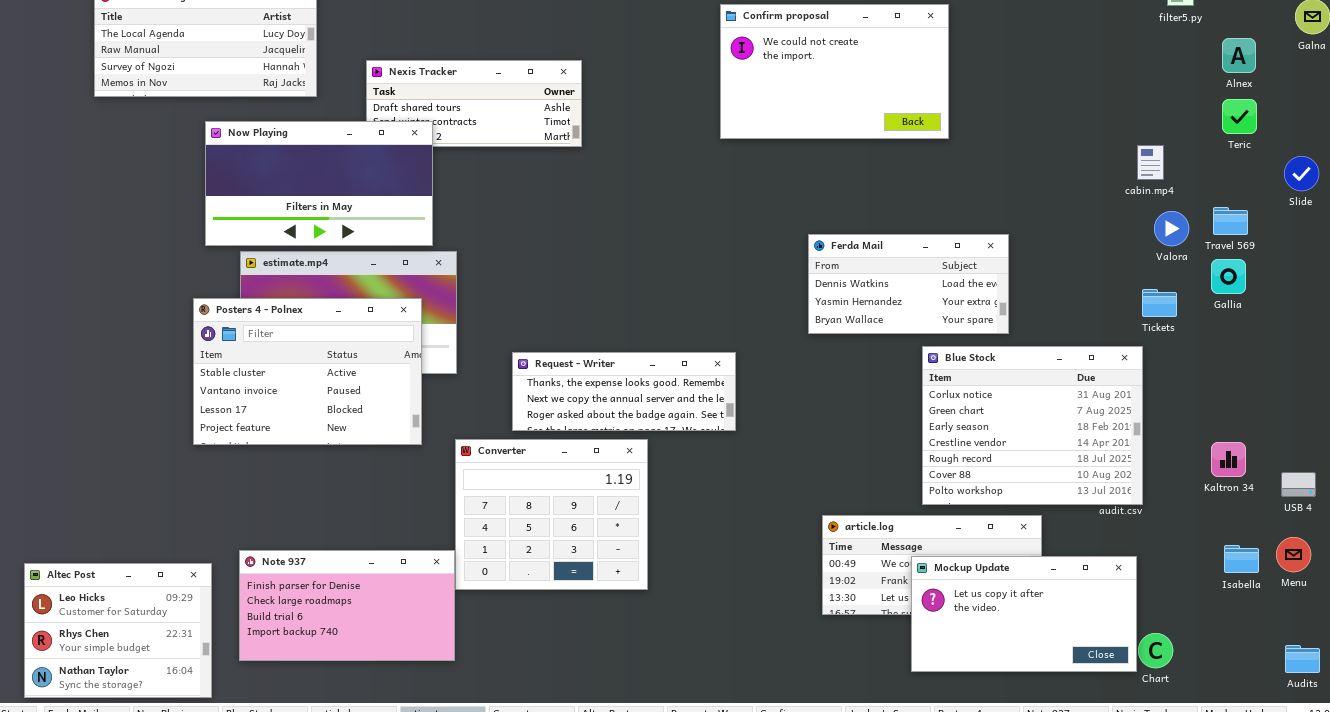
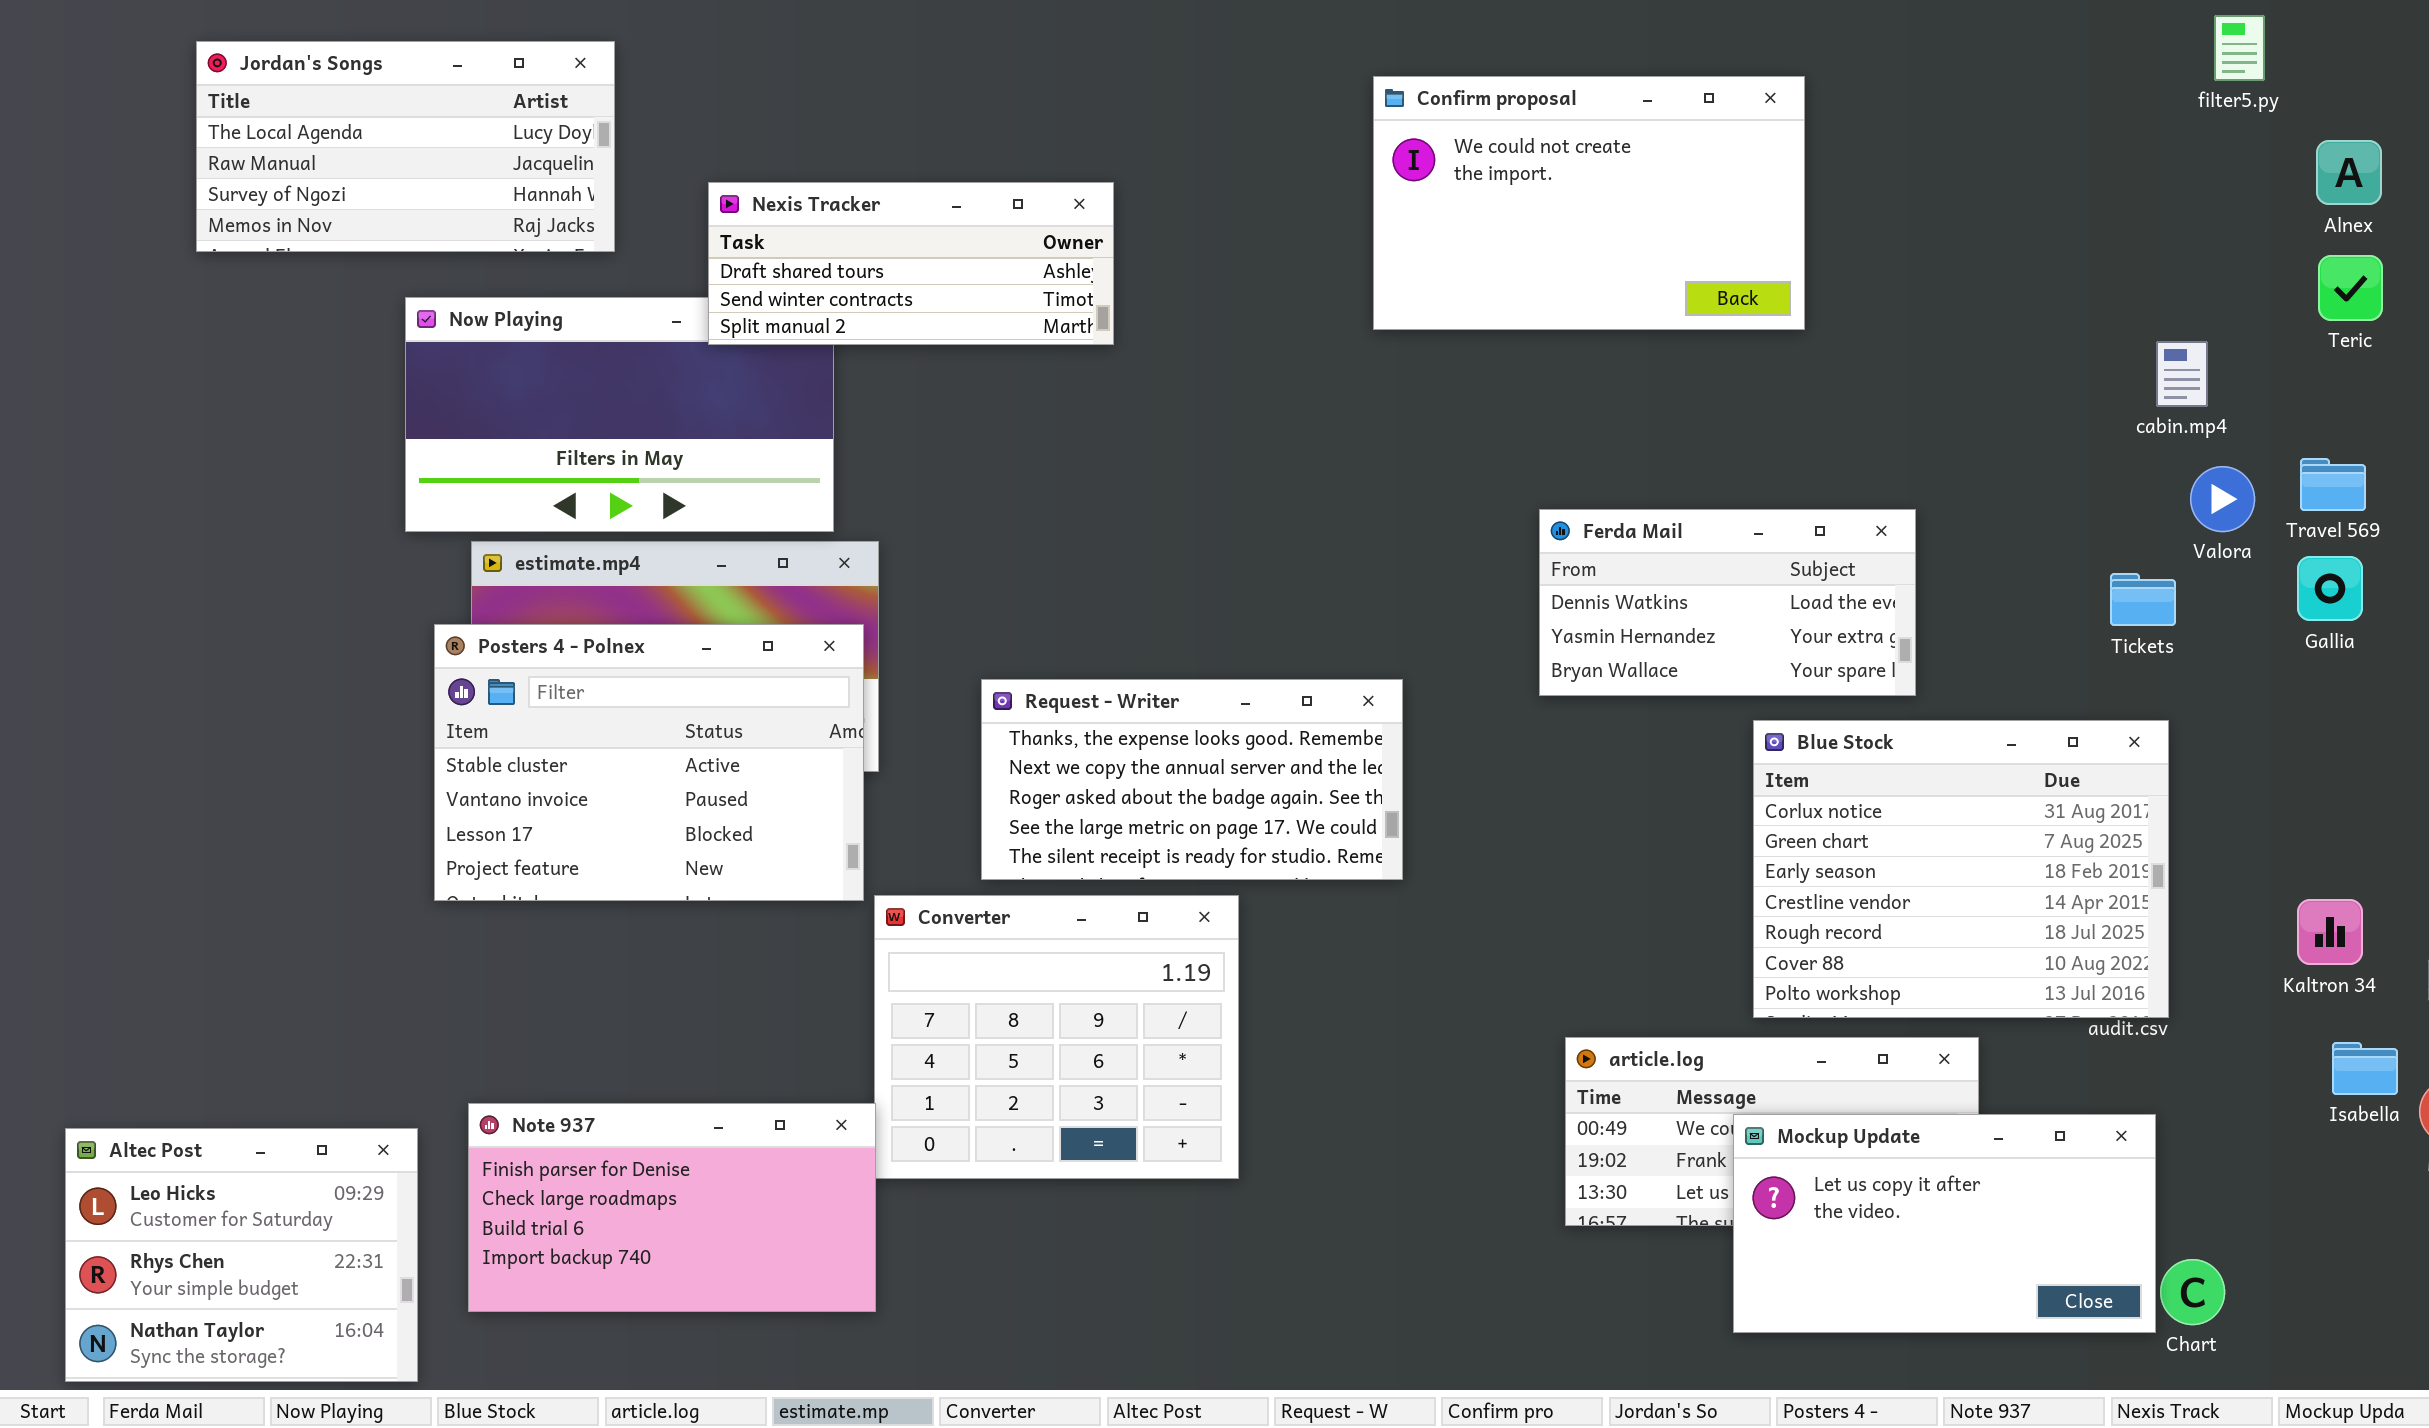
Nexis Tracker: [366,60,582,147] -> [708,182,1114,345], raised
Tickets: [1142,289,1177,317] -> [2110,573,2176,626], moved
Posters 4 - Polnex: [193,298,422,445] -> [434,624,864,901], moved
Request - Writer: [512,352,736,431] -> [981,679,1403,880], resized
Isabella: [1224,545,1259,573] -> [2332,1042,2398,1095], moved

